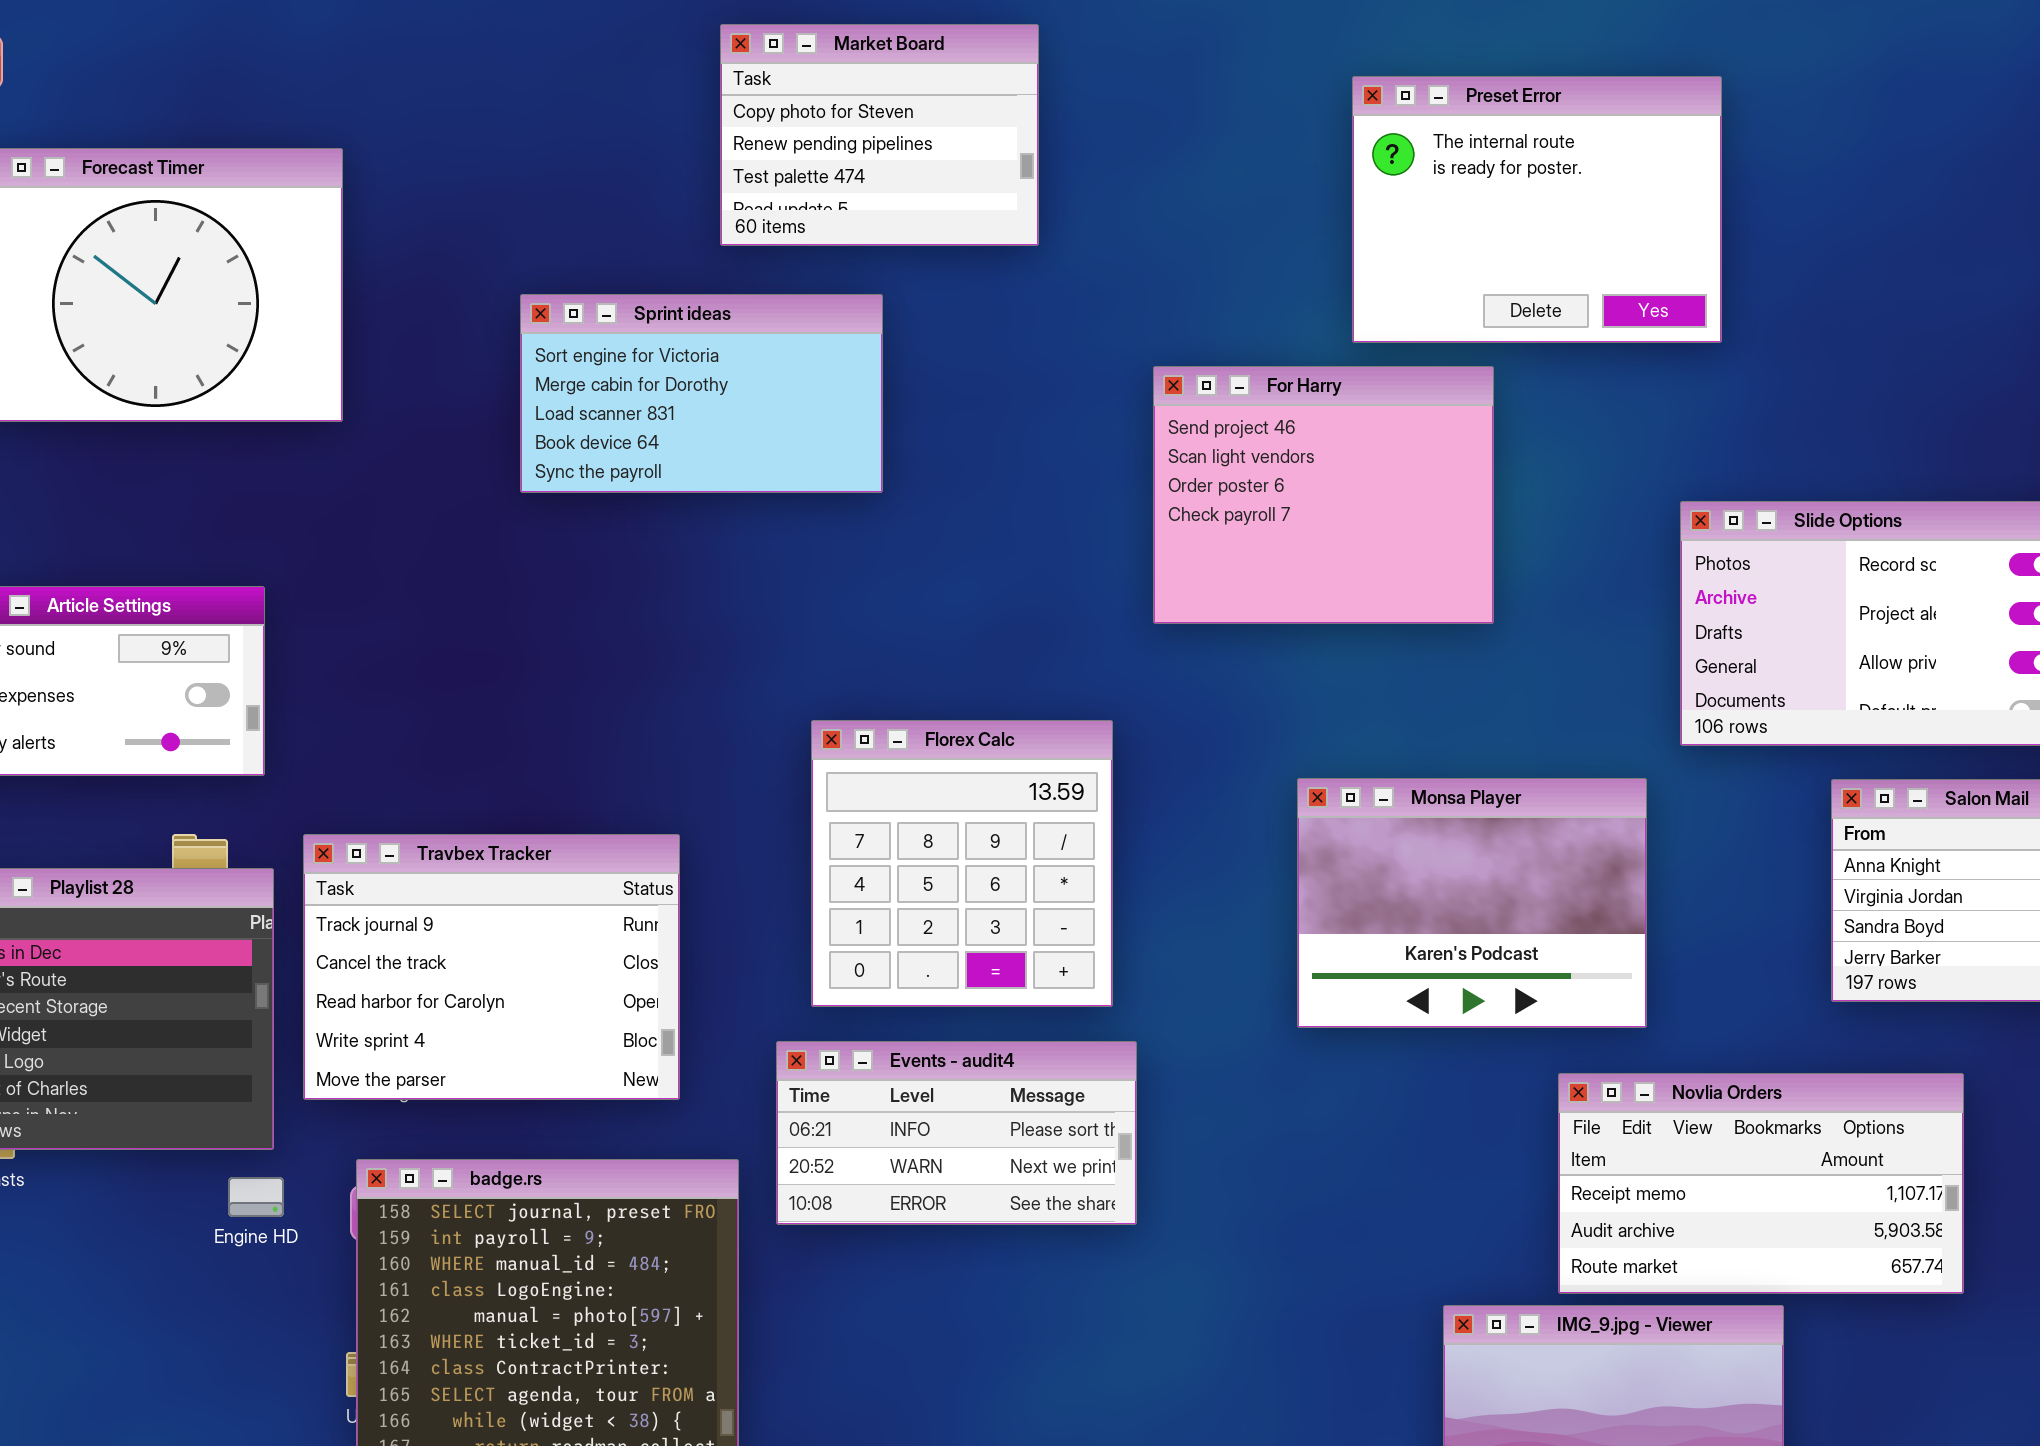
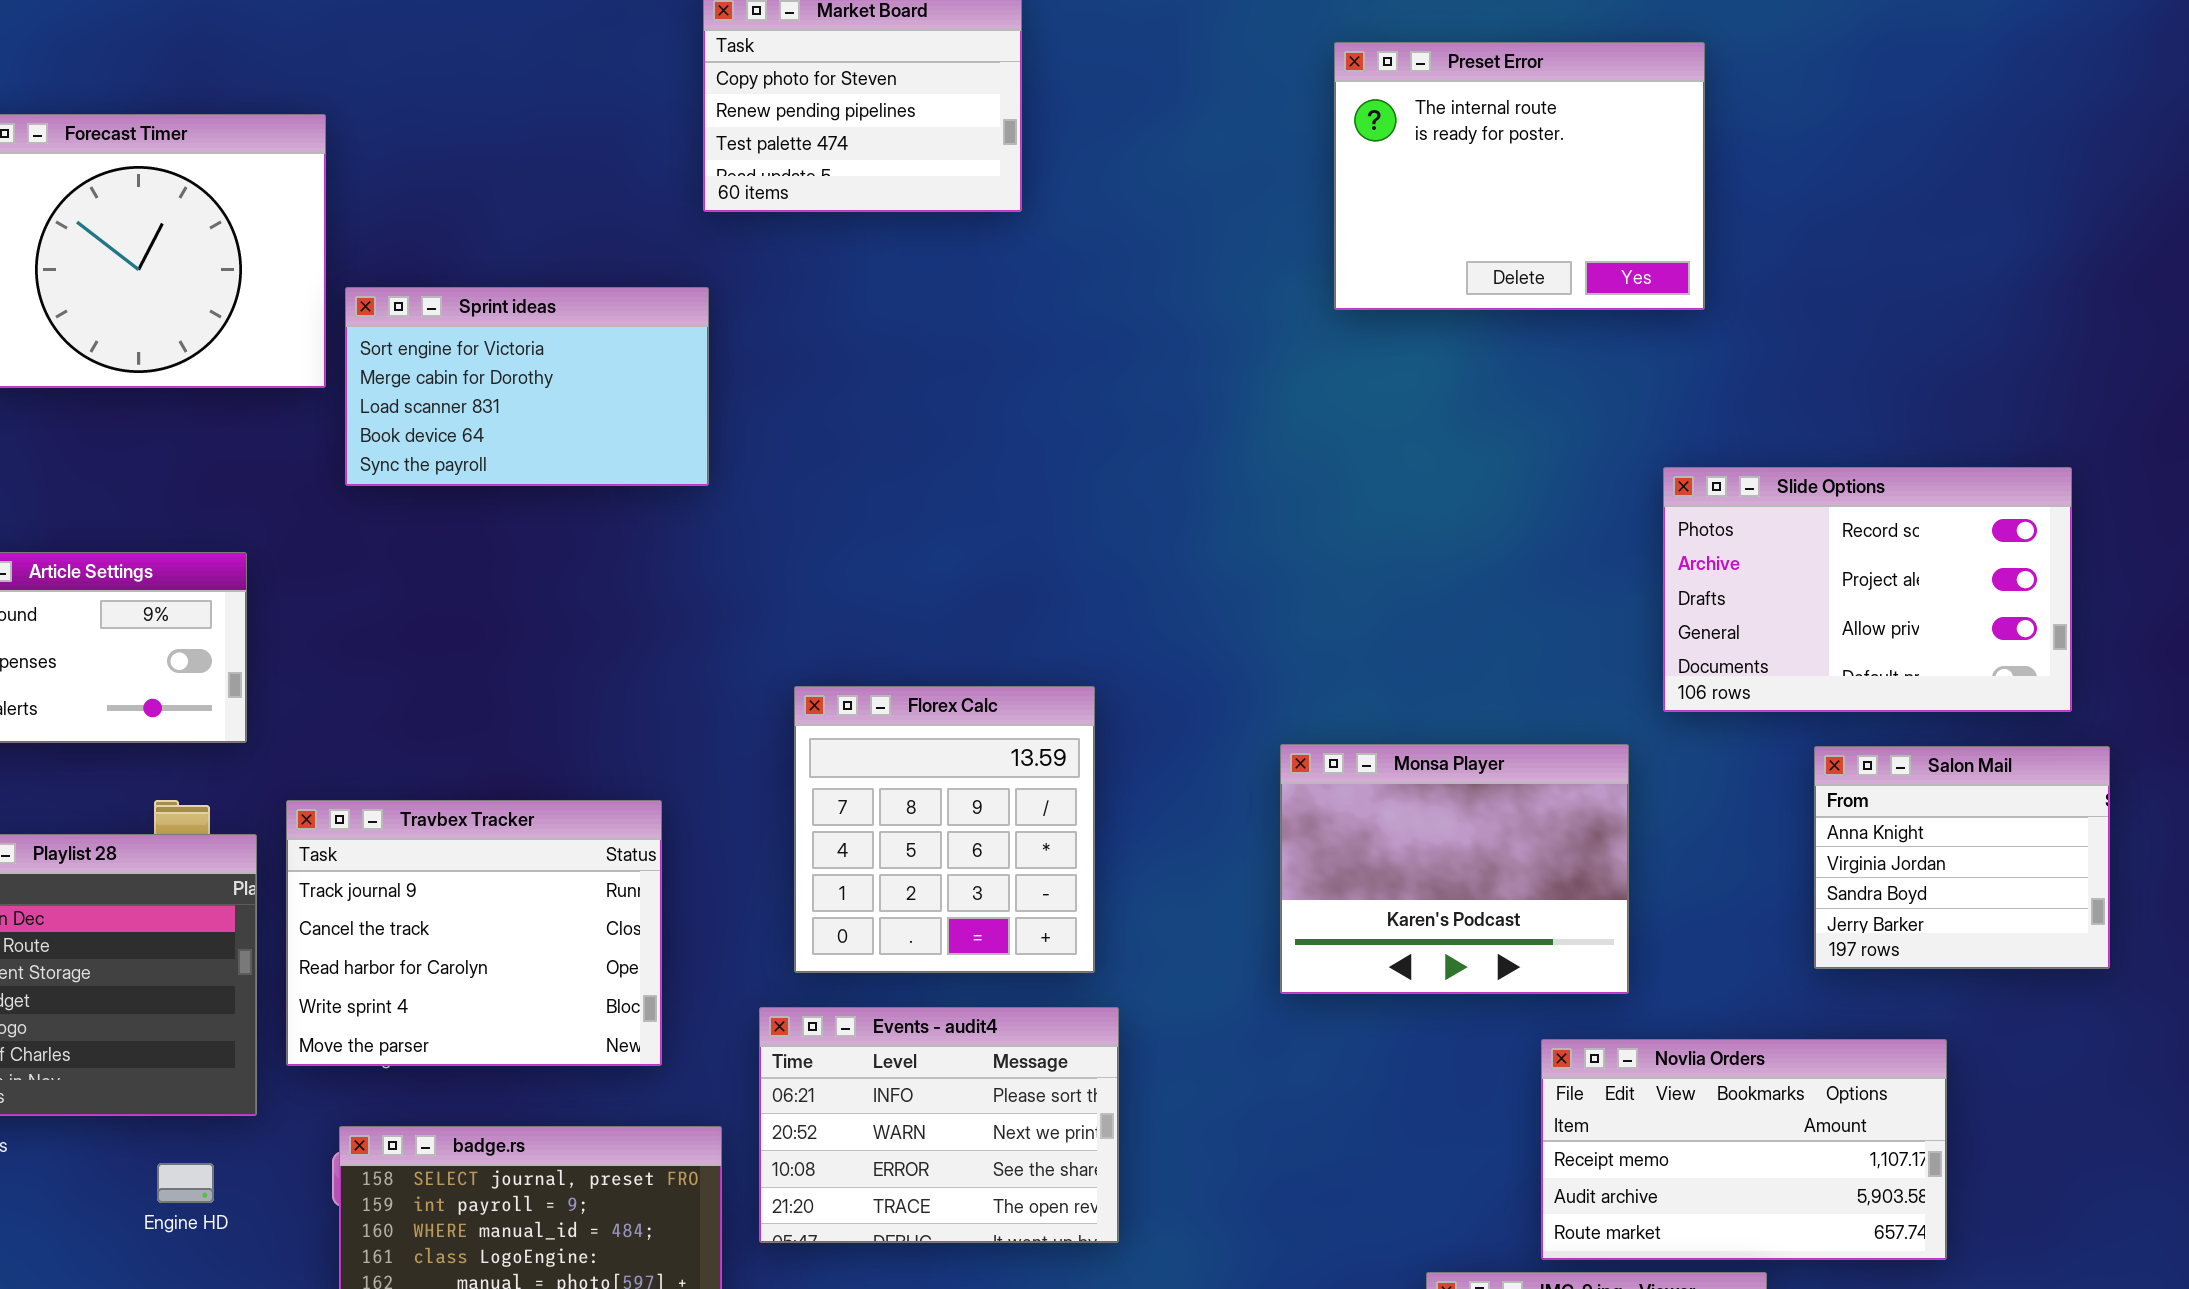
Sprint ideas: [520,294,883,493] -> [345,287,709,486], moved
For Harry: [1153,366,1494,624] -> none, closed
Events - audit4: [776,1041,1137,1225] -> [759,1007,1119,1243], resized
Engine HD: [228,1177,284,1217] -> [157,1163,214,1203], moved

